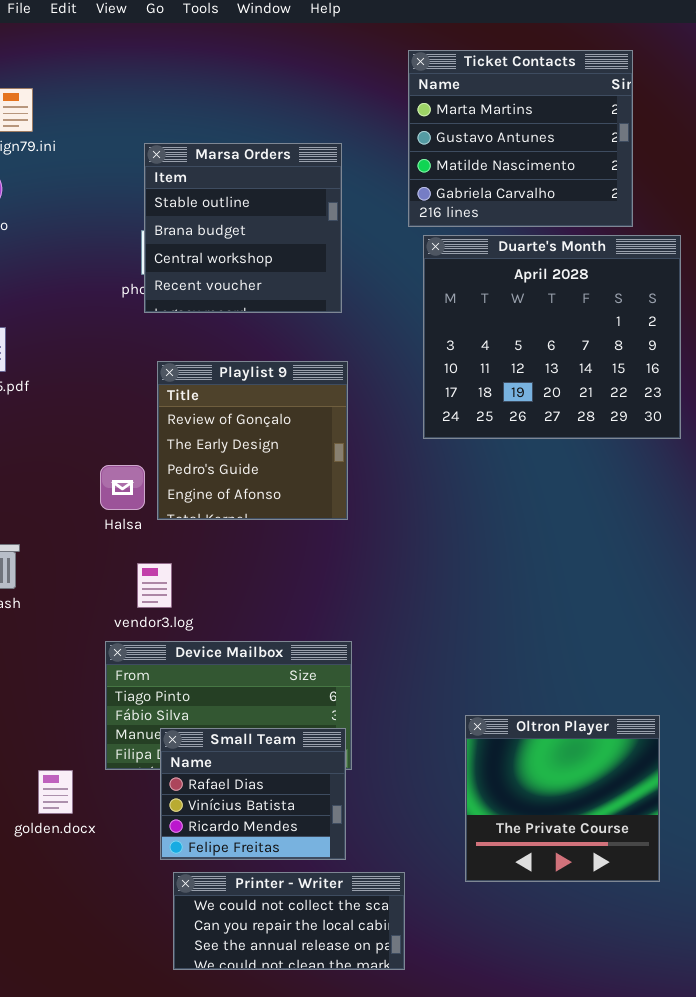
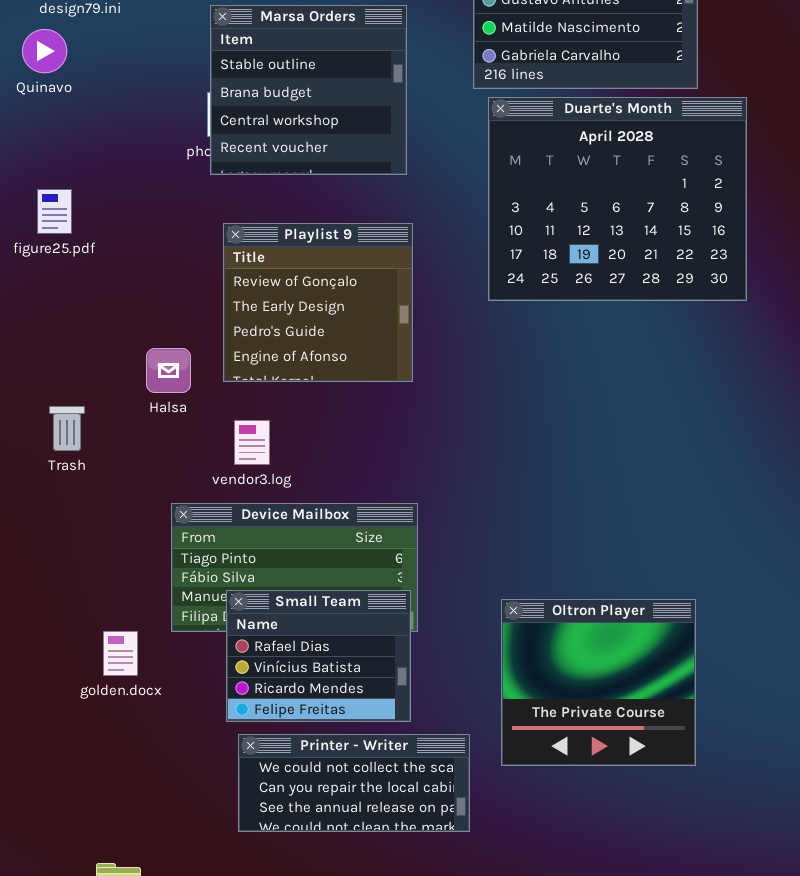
Halsa: [100,465,145,510] -> [146,348,191,393], moved
vendor3.log: [137,563,172,608] -> [234,420,270,465], moved
Oltron Player: [465,715,660,882] -> [501,599,696,766], moved

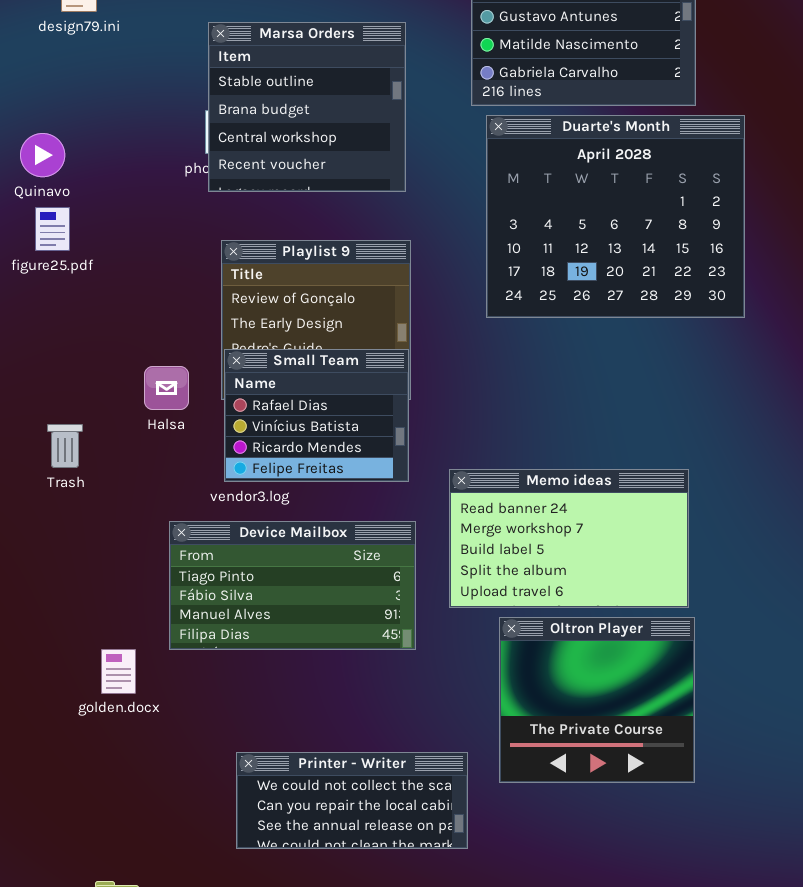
Quinavo: [22,29,67,73] -> [20,133,65,177], moved
Memo ideas: none -> [449,469,689,608], opened
Small Team: [226,590,411,722] -> [224,349,409,482], moved

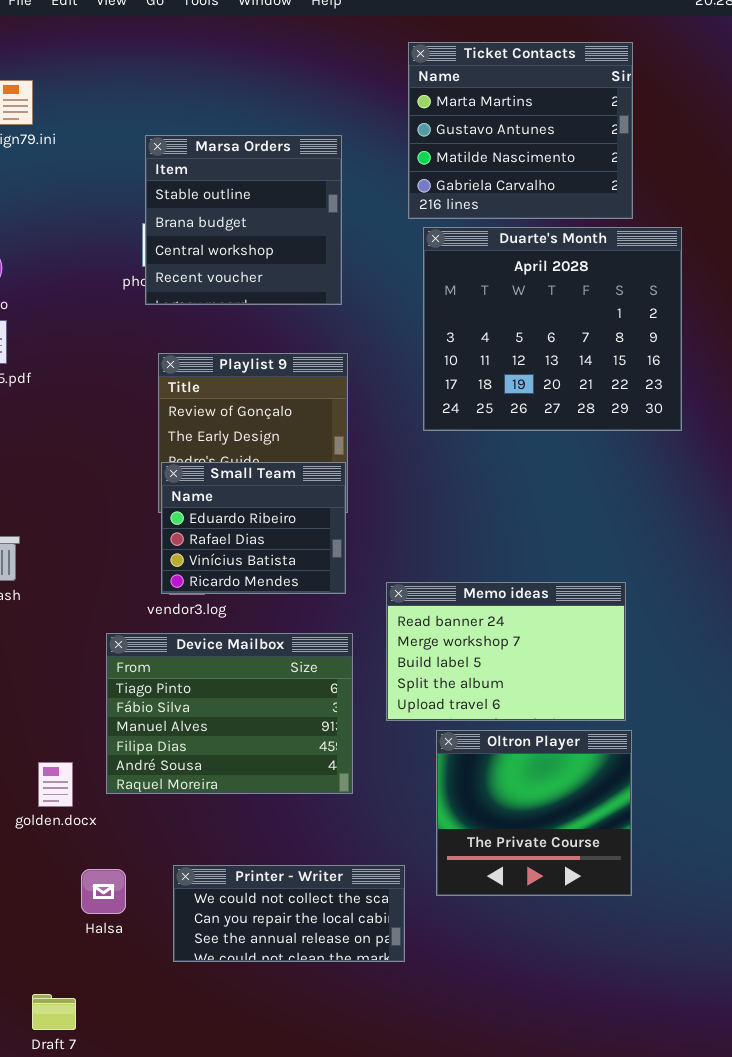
Small Team: [224,349,409,482] -> [161,462,346,594], scrolled up 1 row
Halsa: [144,366,189,410] -> [81,869,126,914], moved
Device Mailbox: [169,521,416,650] -> [106,633,353,794], resized

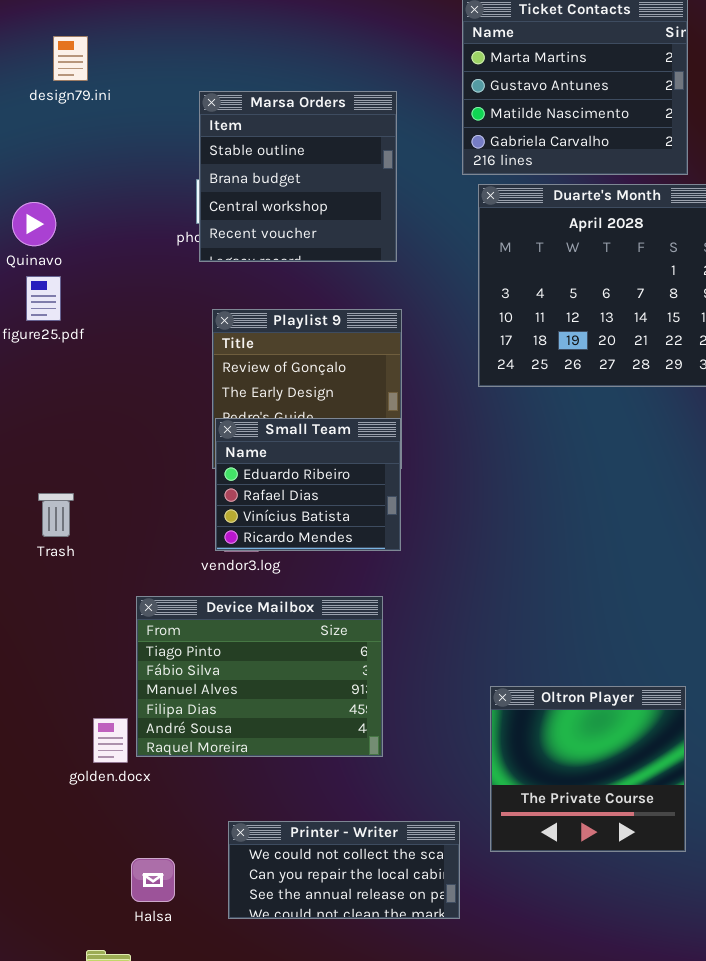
Memo ideas: [386,582,626,721] -> none, closed
Device Mailbox: [106,633,353,794] -> [136,596,383,757], moved
Halsa: [81,869,126,914] -> [131,858,175,902], moved

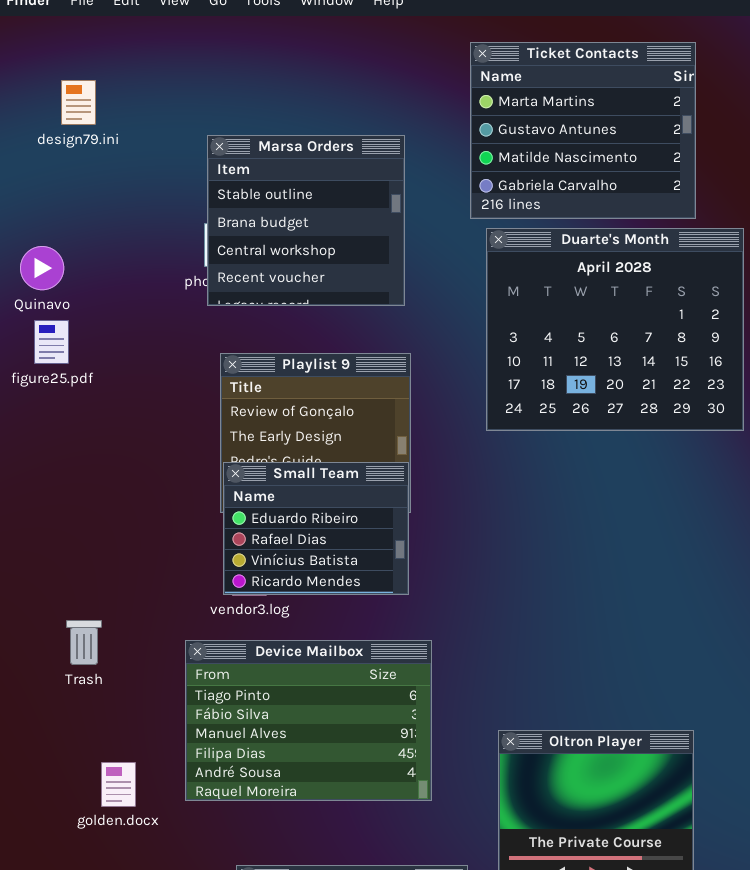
Trash: [38,493,74,537] -> [66,620,102,665], moved
Device Mailbox: [136,596,383,757] -> [185,640,432,801], moved

